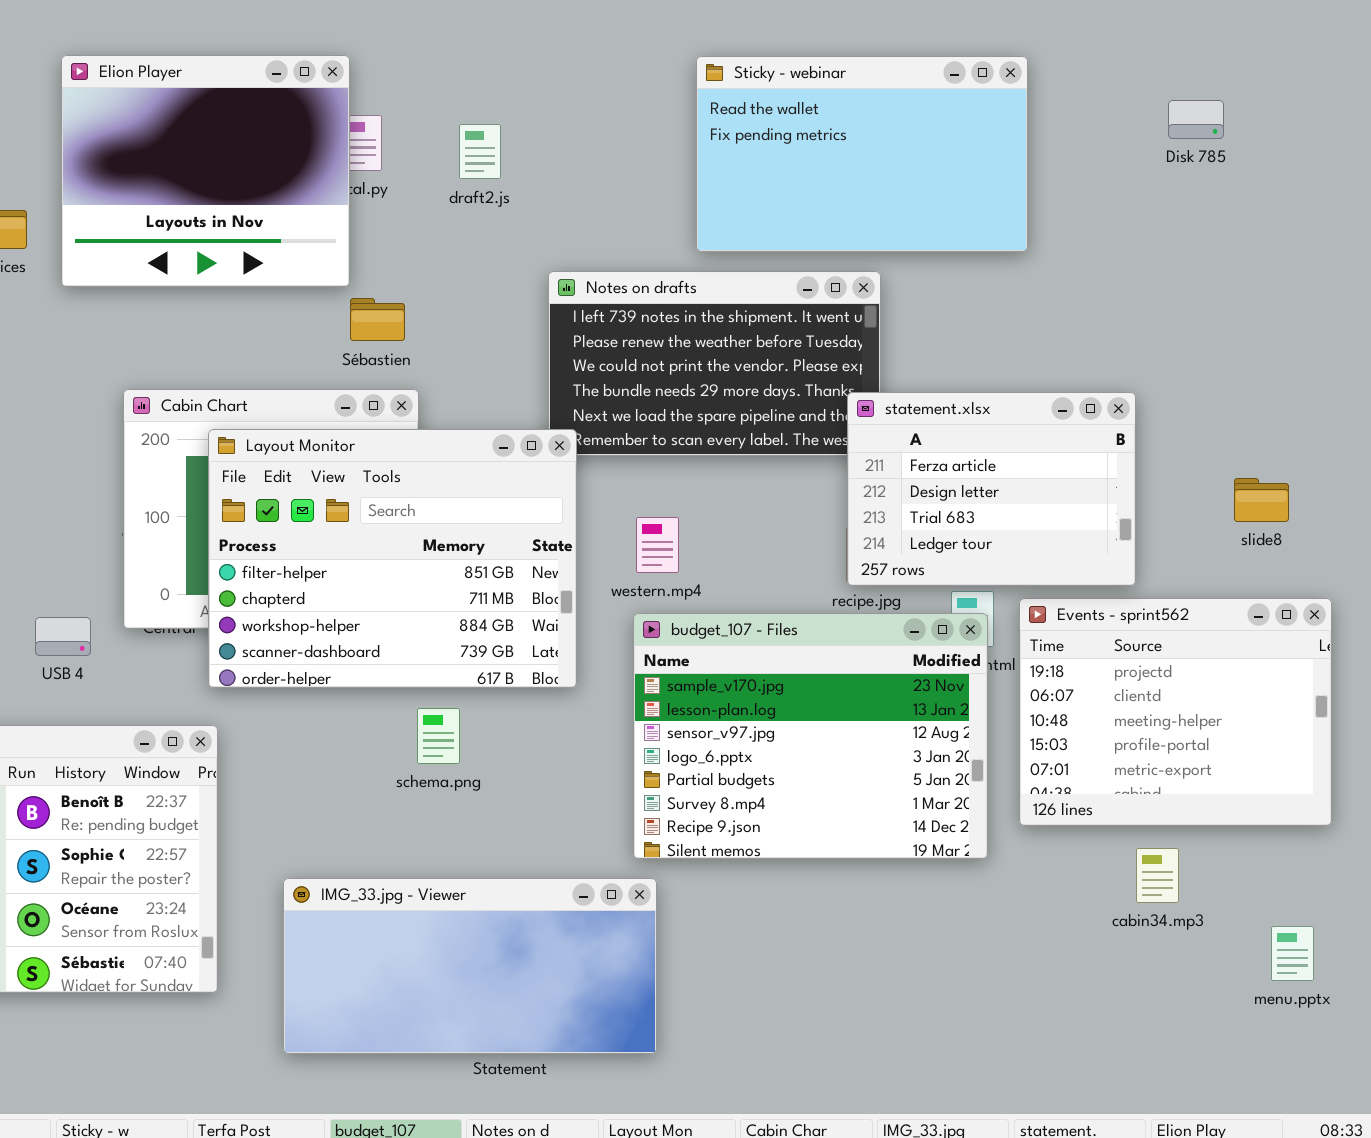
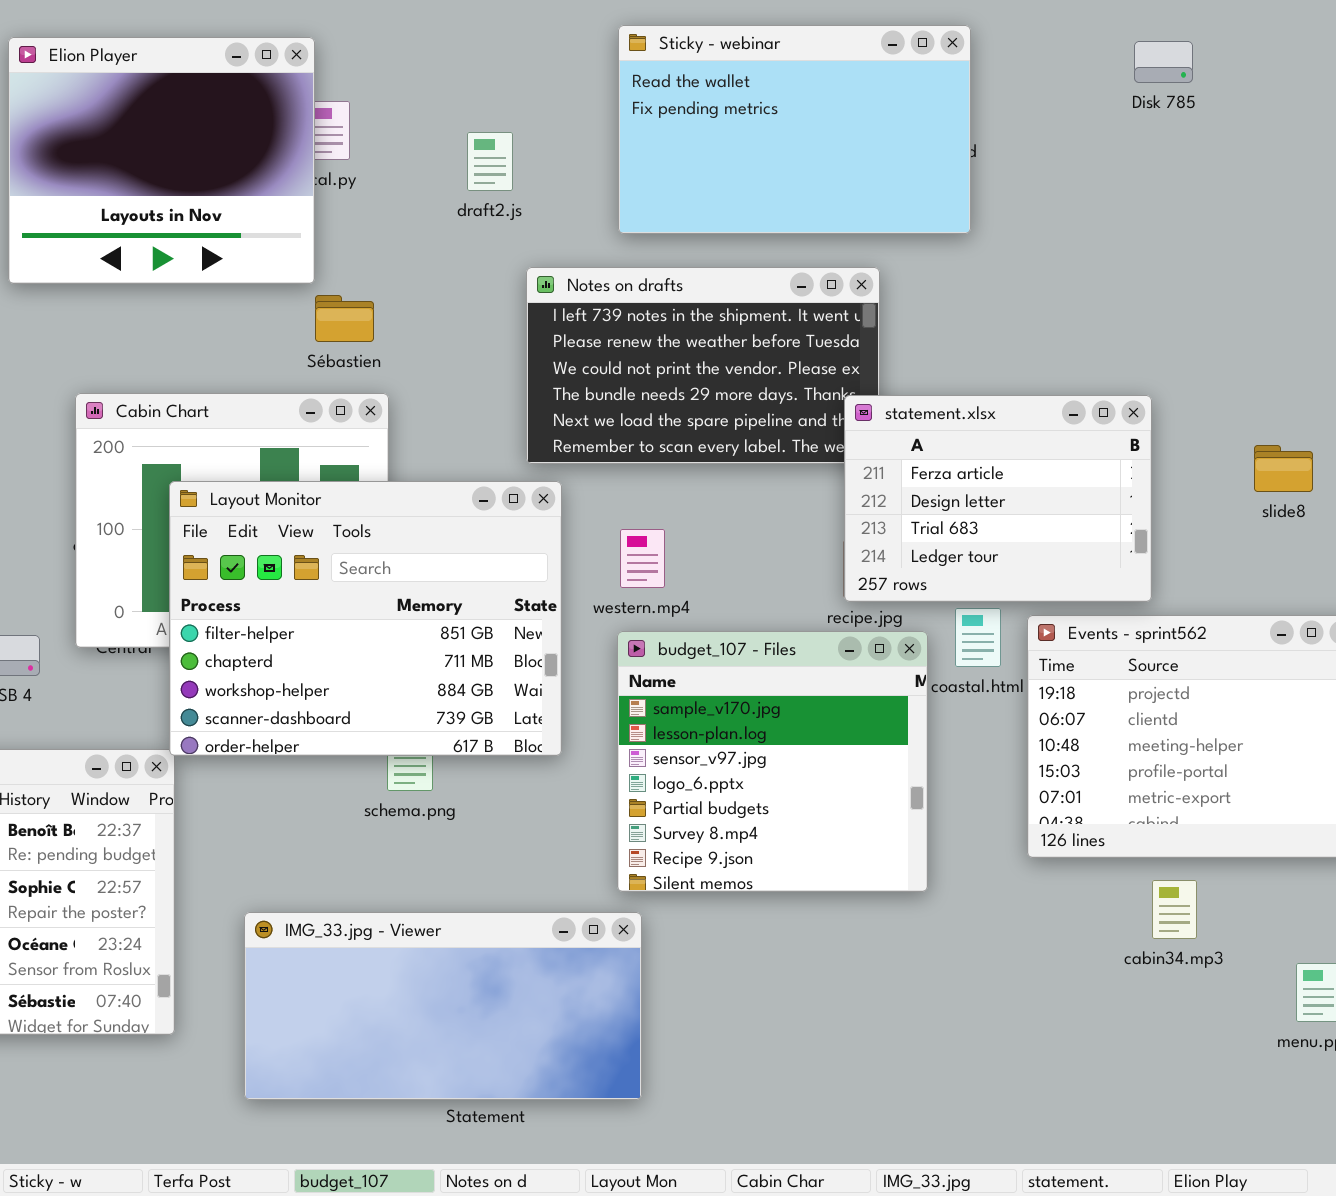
Sticky - webinar: [696,56,1028,252] -> [618,25,971,234], moved
Disk 785: [1168,100,1224,139] -> [1134,41,1193,83], moved
draft2.js: [459,124,501,179] -> [467,132,513,191], moved
Layout Monitor: [208,429,577,688] -> [169,481,562,756], moved
slide8: [1234,478,1289,522] -> [1254,445,1313,492], moved
budget_107 - Files: [633,613,988,859] -> [617,631,928,892], resized

